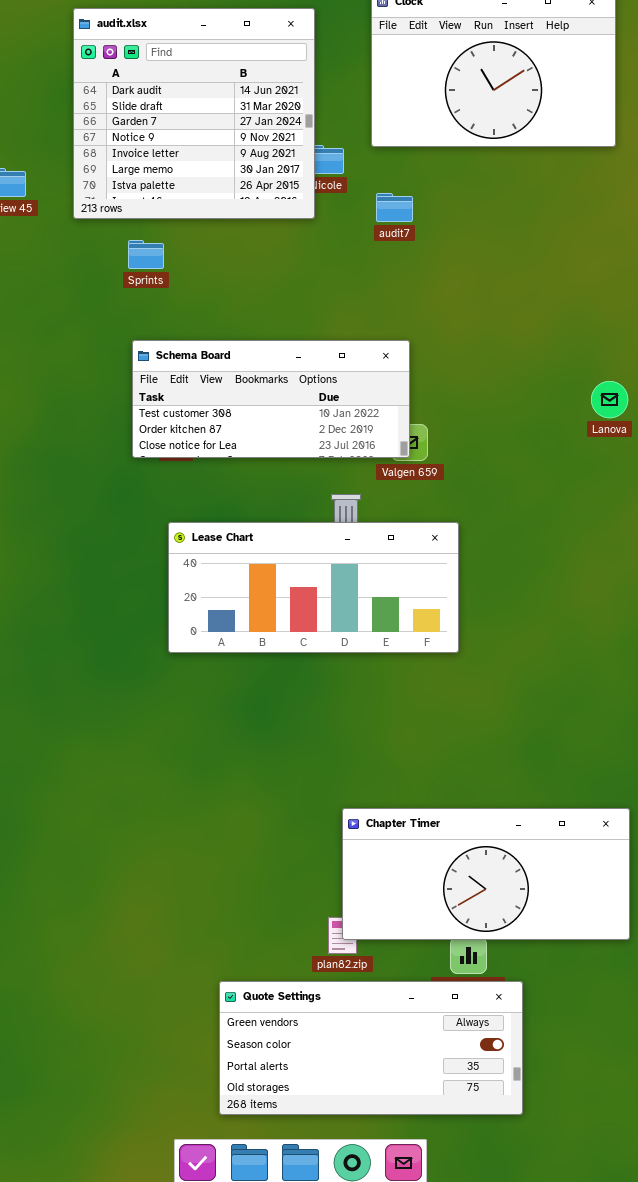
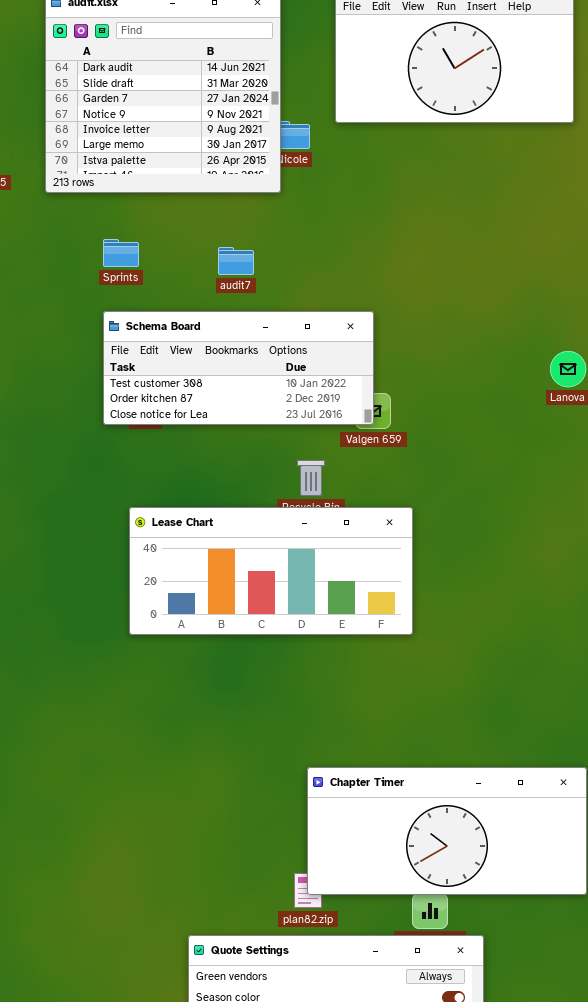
audit7: [376,193,413,222] -> [218,247,254,275], moved
Sprints: [128,240,164,269] -> [103,239,139,267], moved
Lease Chart: [168,522,459,653] -> [129,507,413,635], moved

